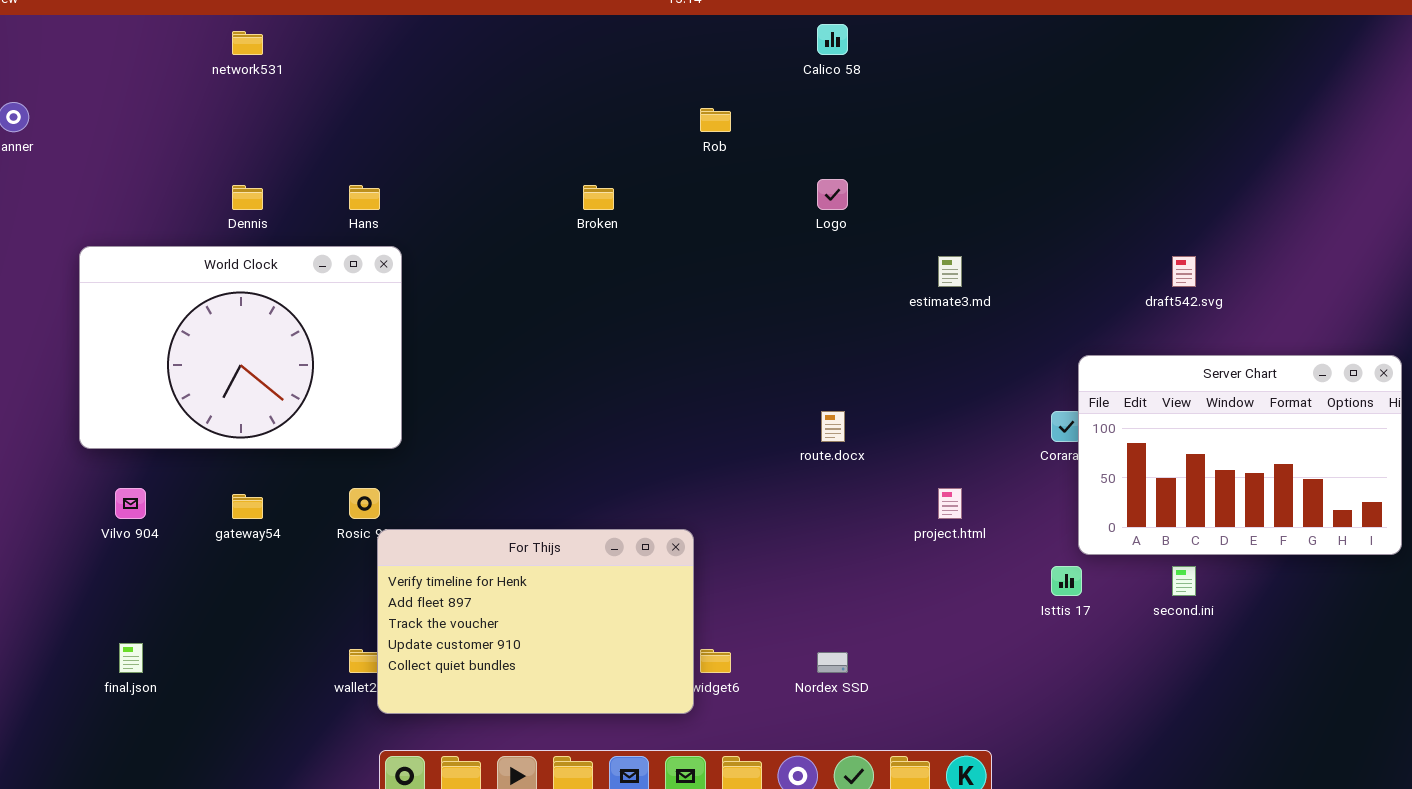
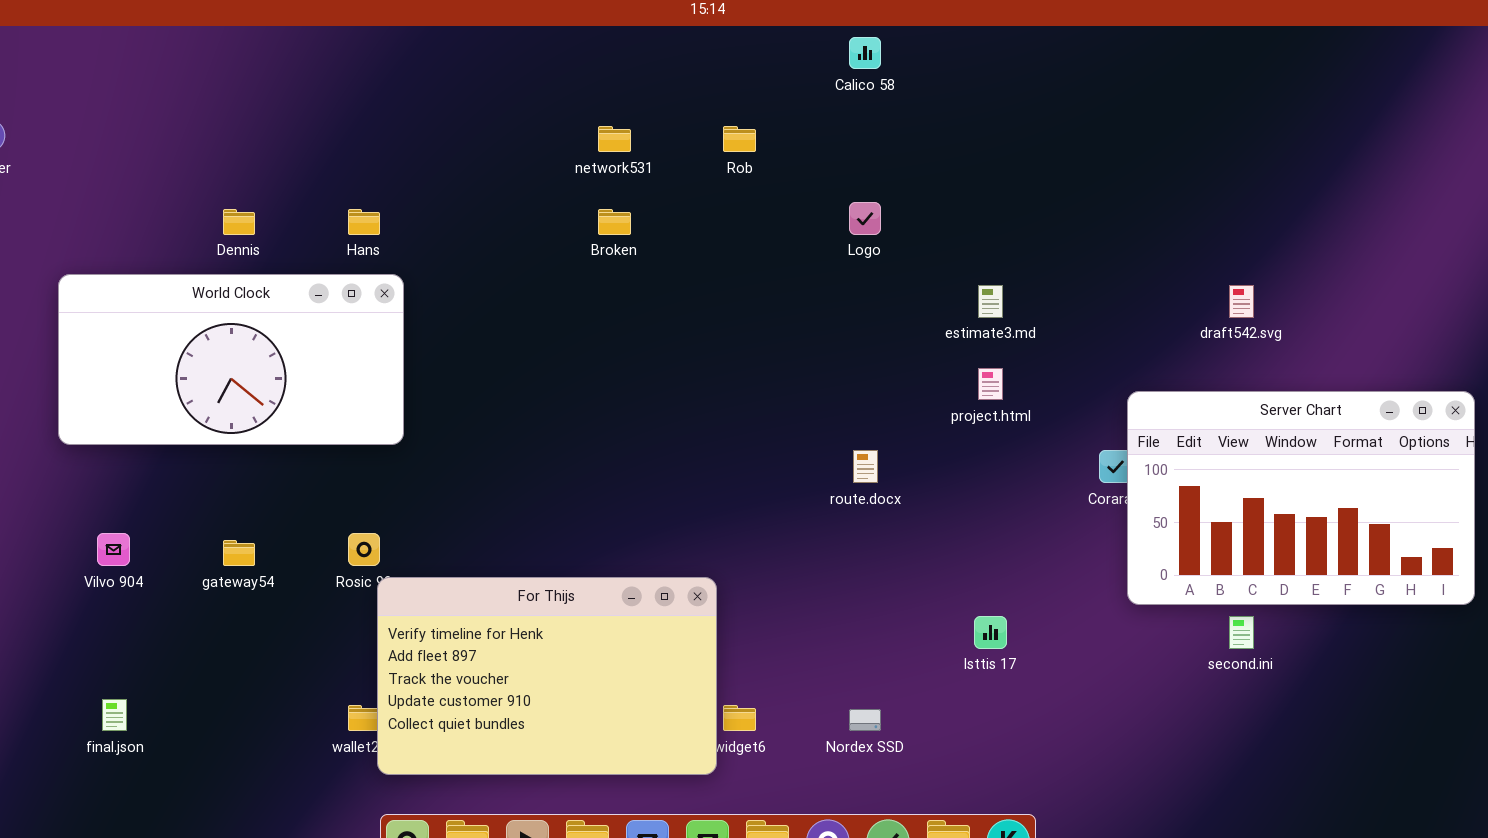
network531: [232,31,263,55] -> [598,126,631,152], moved
World Clock: [79,246,402,449] -> [58,274,404,445], resized
project.html: [938,488,962,519] -> [978,368,1003,400], moved
Isttis 17: [1051,566,1082,596] -> [974,616,1007,649], moved

